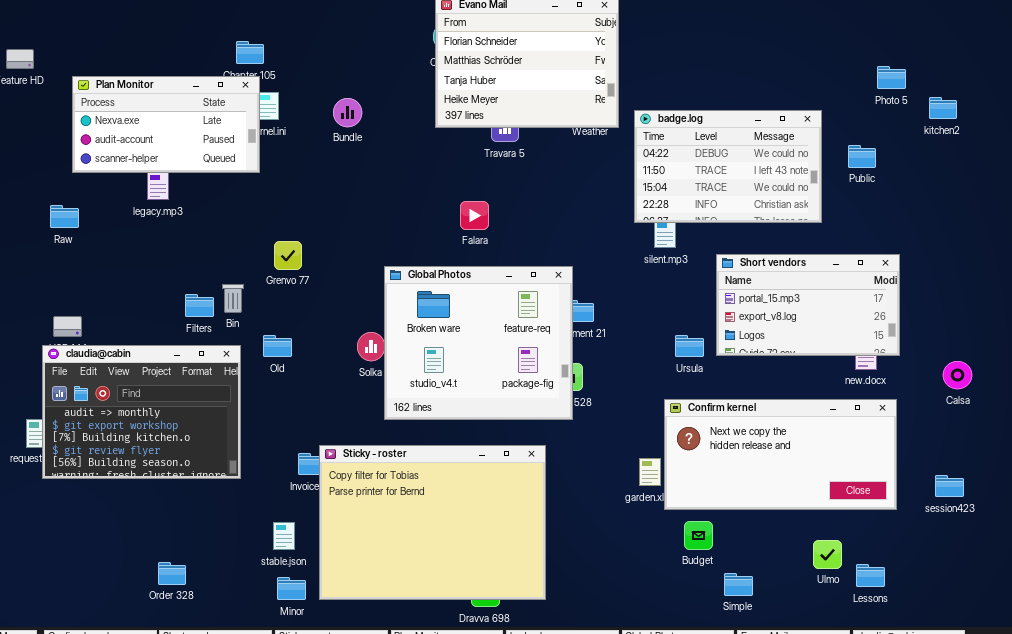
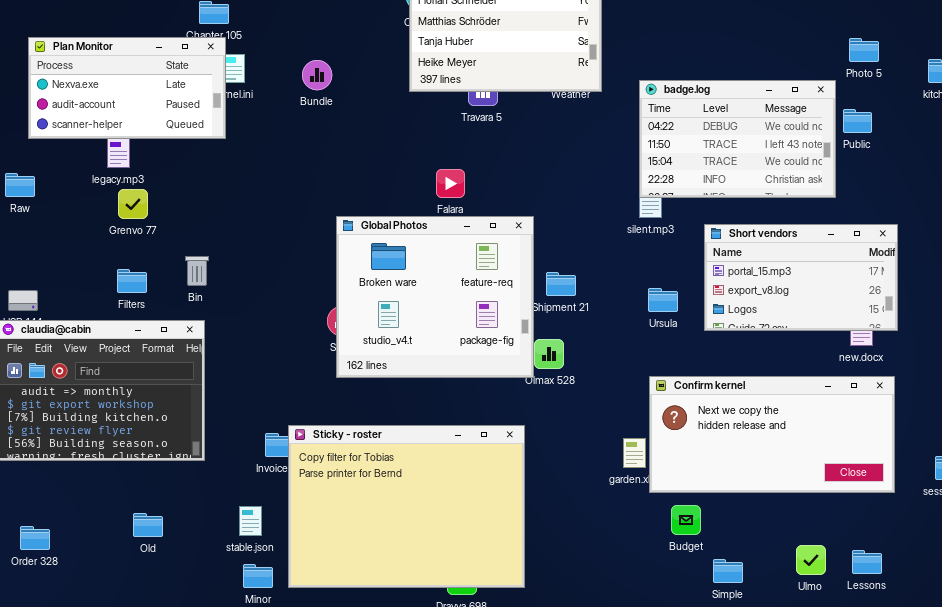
Photo 5: [877,66,906,89] -> [849,38,879,62], moved
badge.log: [634,110,822,223] -> [639,80,836,198], moved
Grenvo 77: [274,241,302,270] -> [118,189,148,219], moved
Global Photos: [384,266,573,420] -> [336,216,534,378], moved
Filters: [185,294,214,317] -> [117,269,147,293], moved
Old: [263,335,292,357] -> [133,513,163,537], moved
Ursula: [675,335,704,357] -> [648,288,678,312], moved
Ulmo: [813,540,842,569] -> [796,545,826,575], moved
Order 328: [158,562,186,585] -> [20,526,50,550], moved

